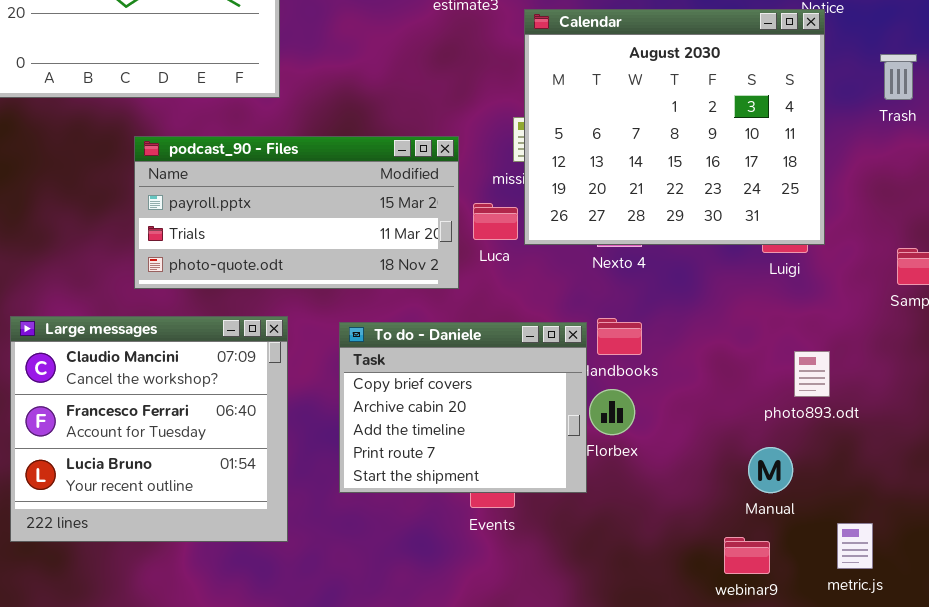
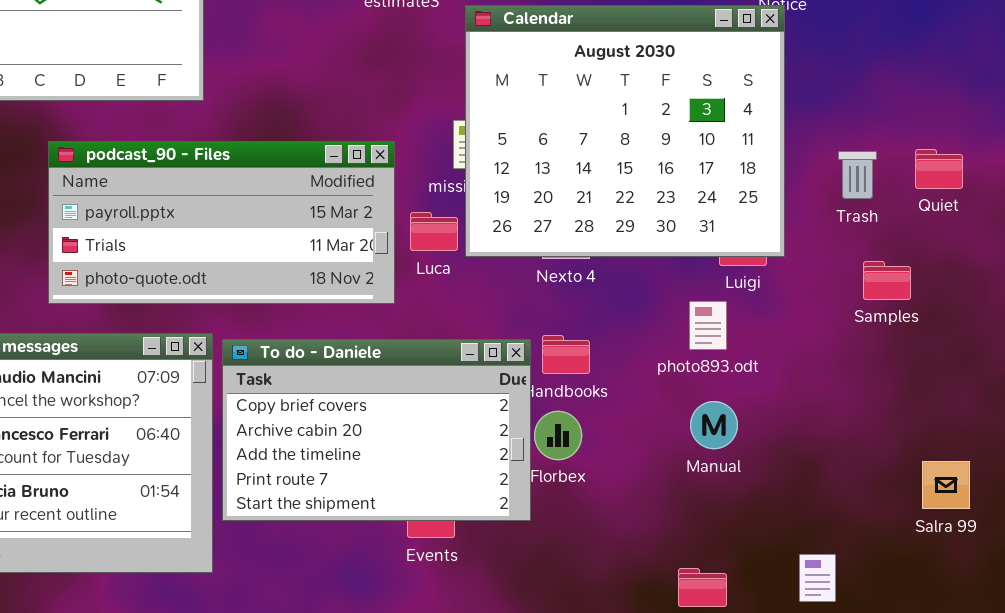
Trash: [880,54,917,100] -> [838,151,877,199], moved
To do - Daniele: [339,322,587,493] -> [222,339,531,521], resized
photo893.odt: [794,351,830,397] -> [689,301,727,350], moved
Manual: [748,447,793,493] -> [690,401,738,449], moved

